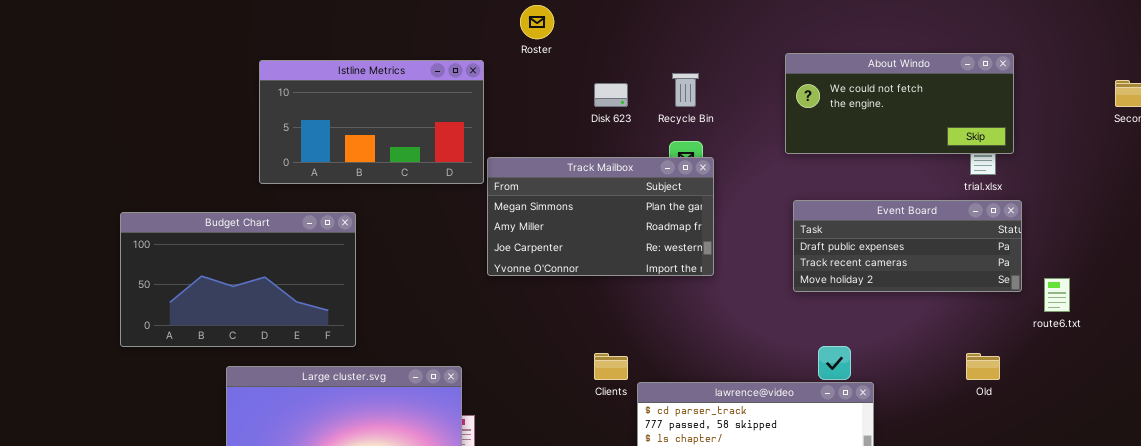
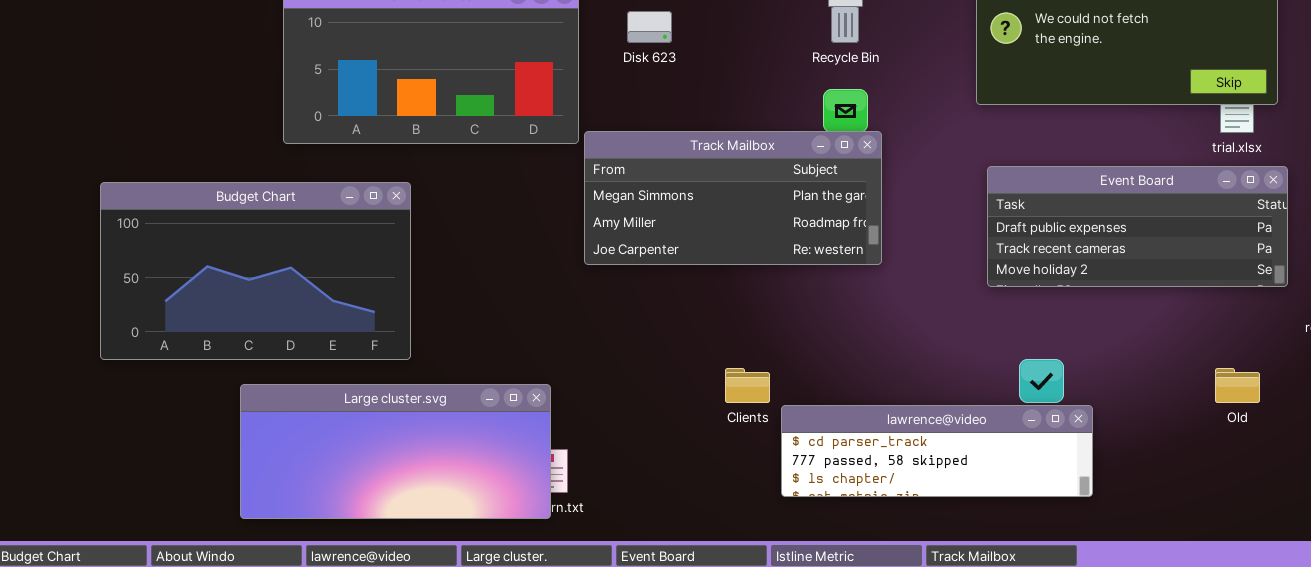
Disk 623: [594,83,628,107] -> [627,11,672,43], moved
Track Mailbox: [487,157,714,276] -> [584,131,882,265], resized

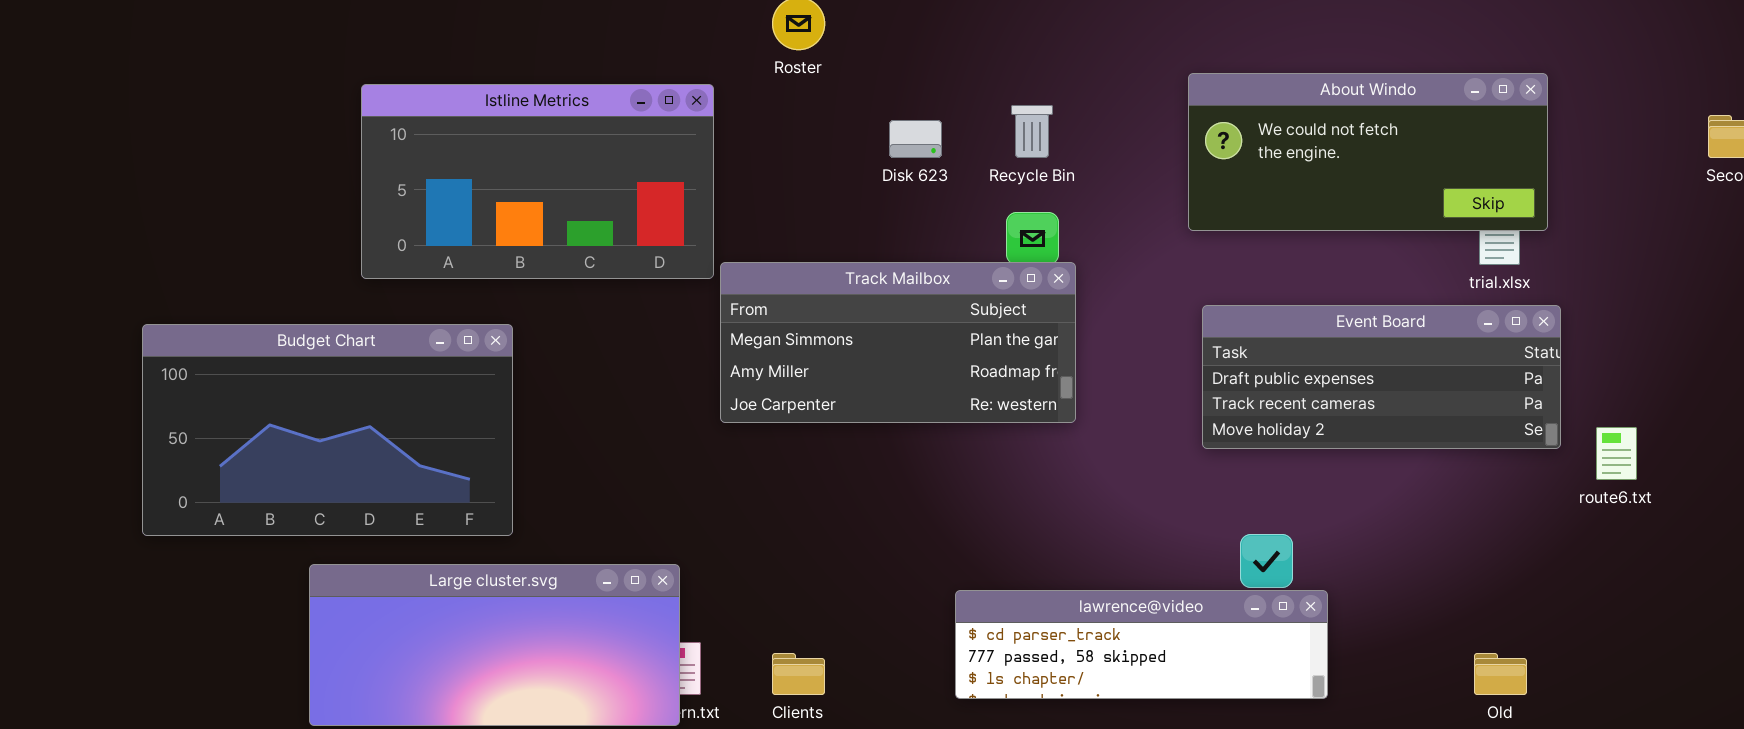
Disk 623: [627,11,672,43] -> [889,120,942,158], moved
Clients: [725,368,770,403] -> [772,653,825,695], moved
Old: [1215,368,1260,403] -> [1474,653,1527,695], moved

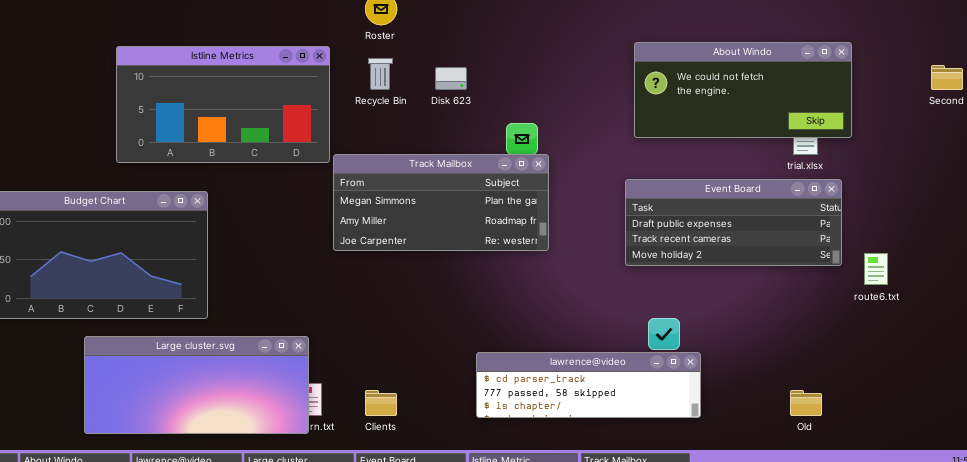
About Windo: [1188,73,1548,231] -> [634,42,852,138], moved
Recycle Bin: [1011,105,1053,158] -> [368,58,393,90], moved

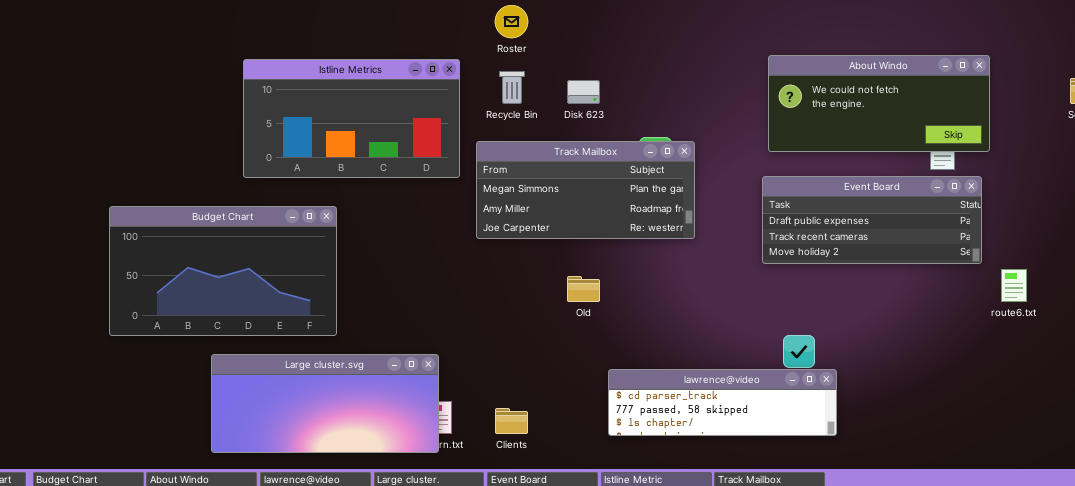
Track Mailbox: [333,154,549,251] -> [476,141,695,239], moved
Event Board: [625,179,842,266] -> [762,176,982,264], moved
Old: [790,390,822,416] -> [567,276,600,302], moved

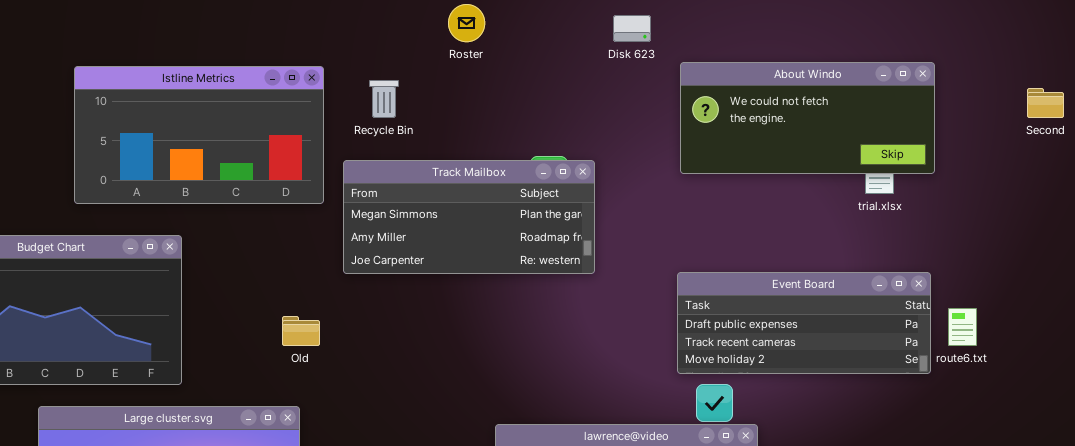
Roster: [495,5,528,38] -> [448,4,485,42], moved
Disk 623: [567,80,600,104] -> [613,15,651,42], moved
Event Board: [762,176,982,264] -> [677,272,931,374], moved
Old: [567,276,600,302] -> [282,316,320,346], moved

